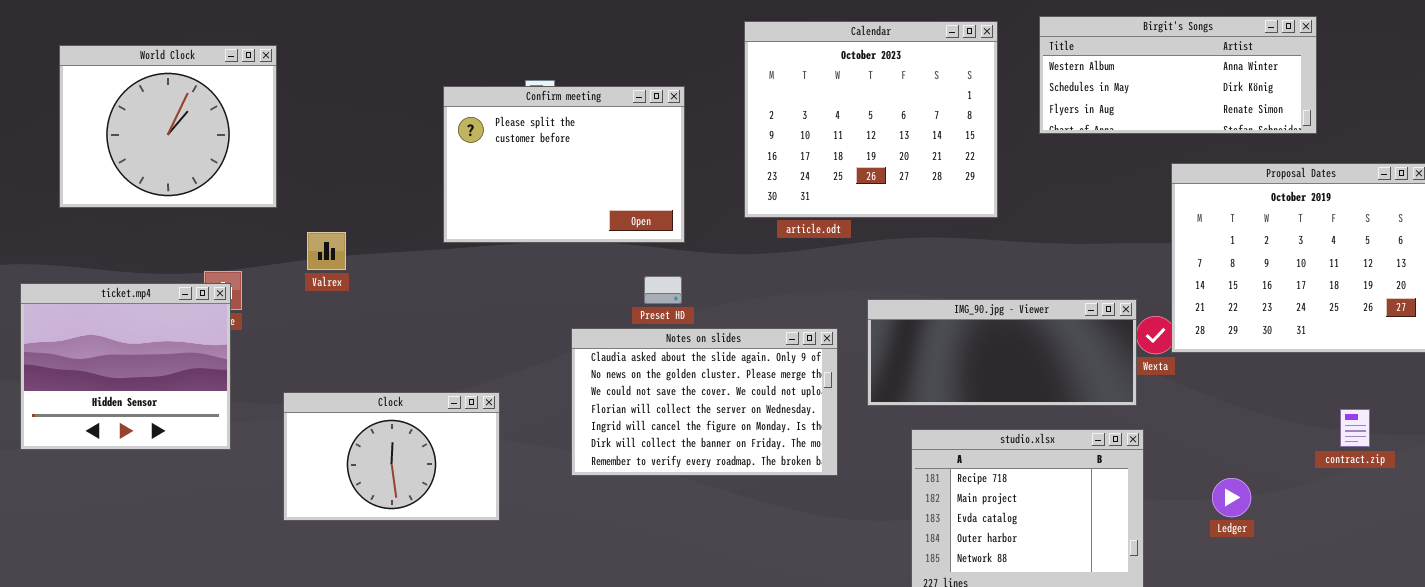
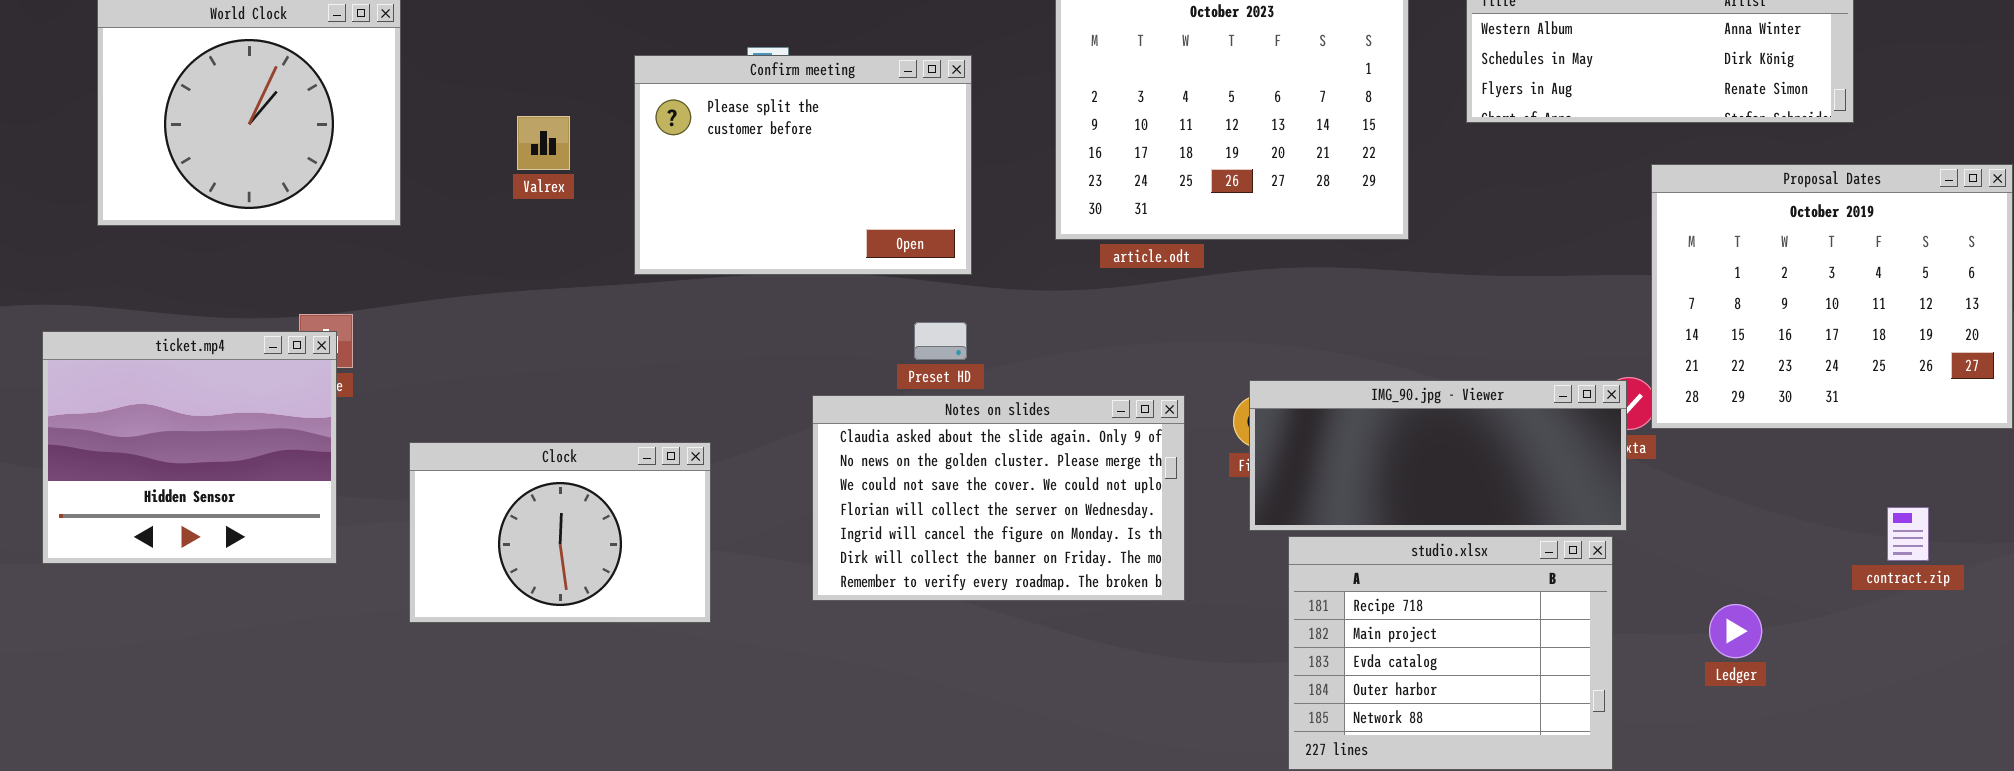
Valrex: [307,232,346,270] -> [517,116,570,170], moved
IMG_90.jpg - Viewer: [867,299,1137,406] -> [1249,380,1627,531], moved
Clock: [283,392,500,521] -> [409,442,711,623], moved

